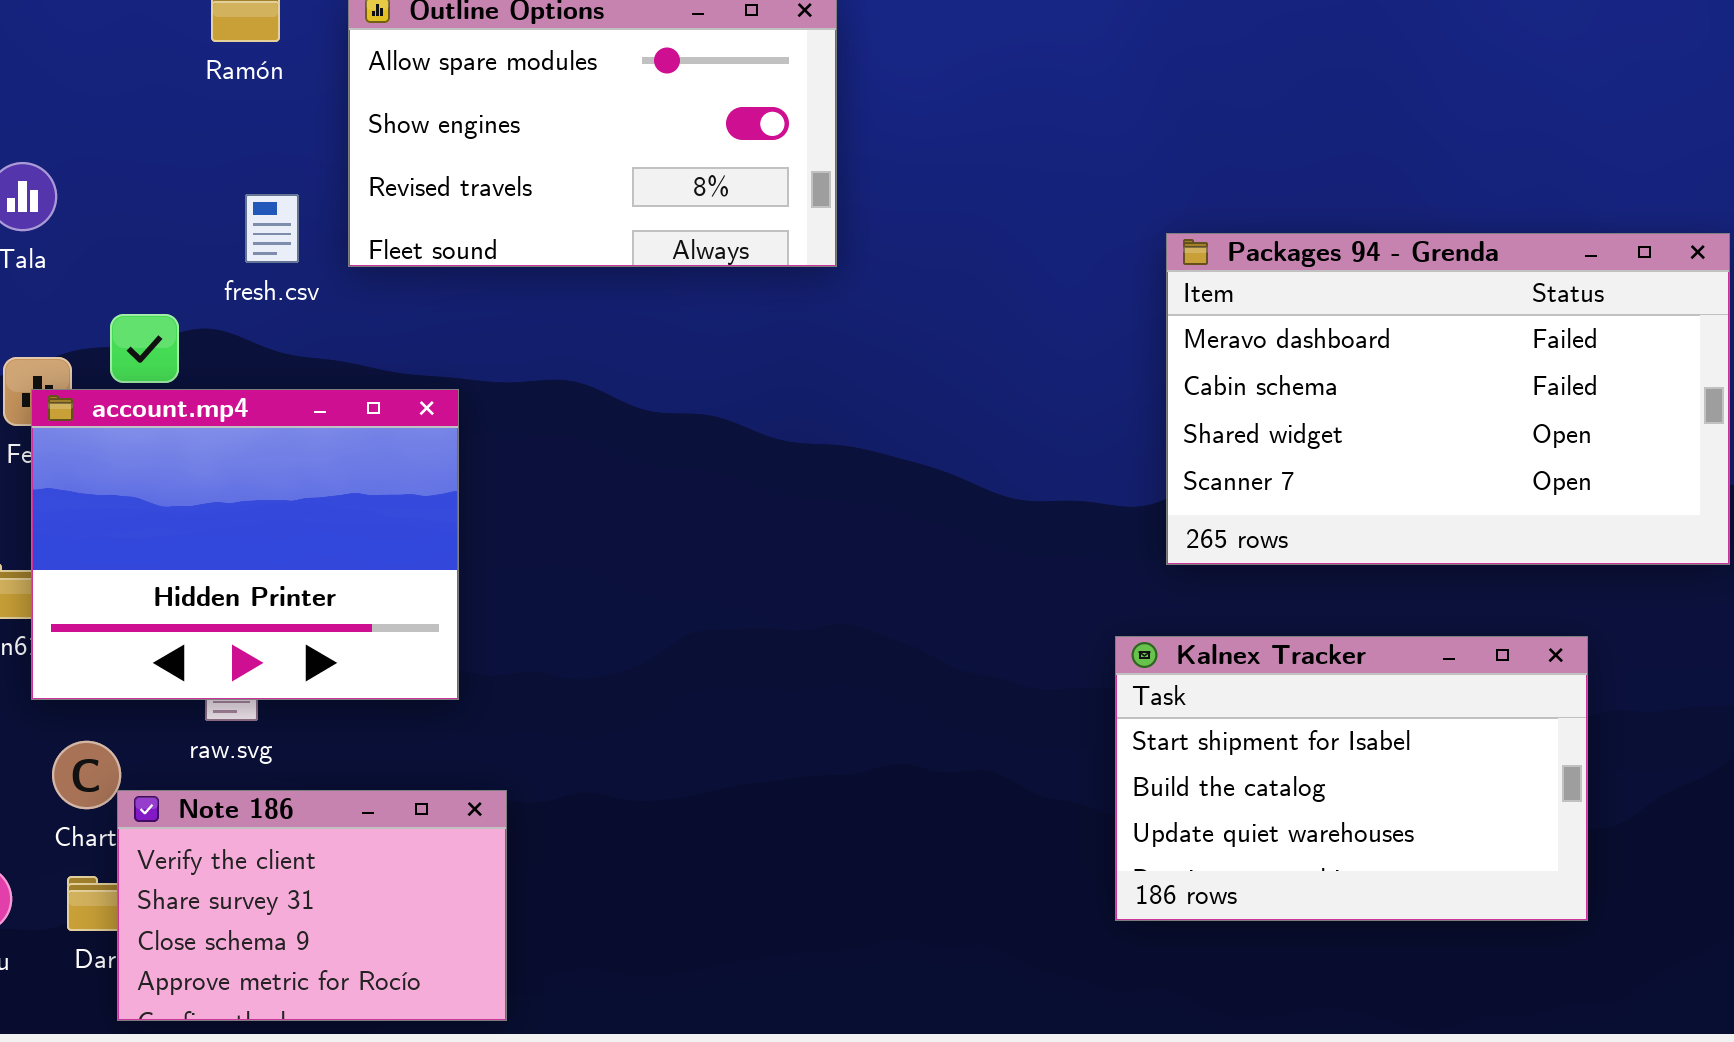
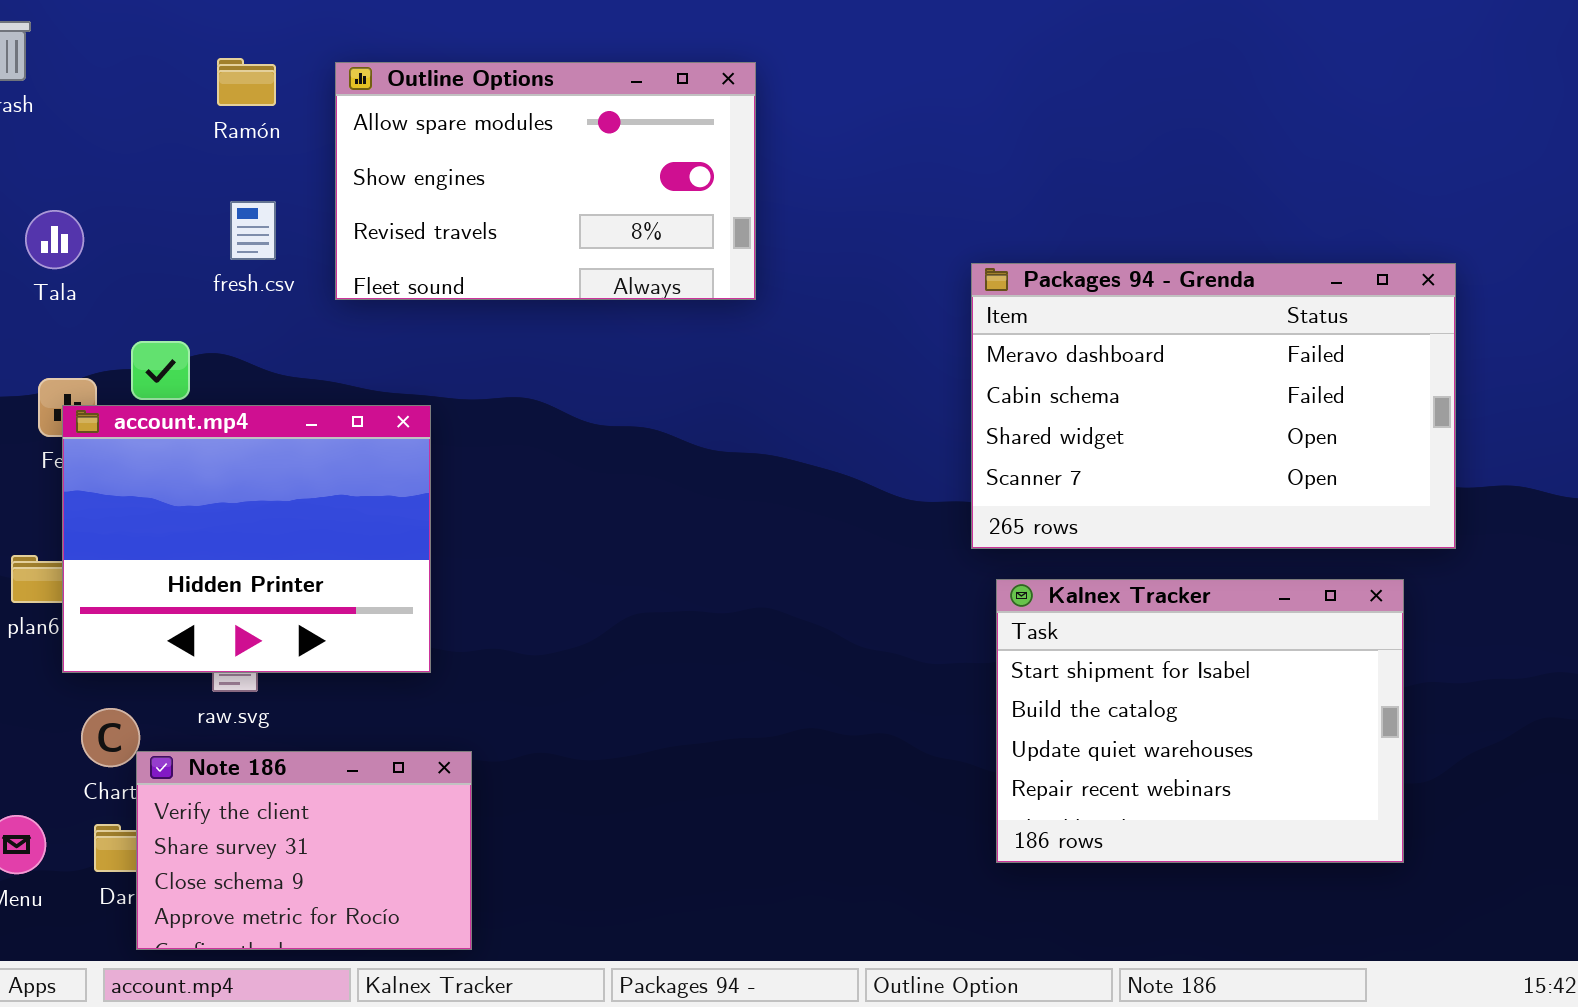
fresh.csv: [245,194,299,263] -> [230,201,276,260], moved
Packages 94 - Grenda: [1166,233,1730,565] -> [971,263,1456,549], moved
Kalnex Tracker: [1115,636,1588,921] -> [996,579,1404,863], resized

